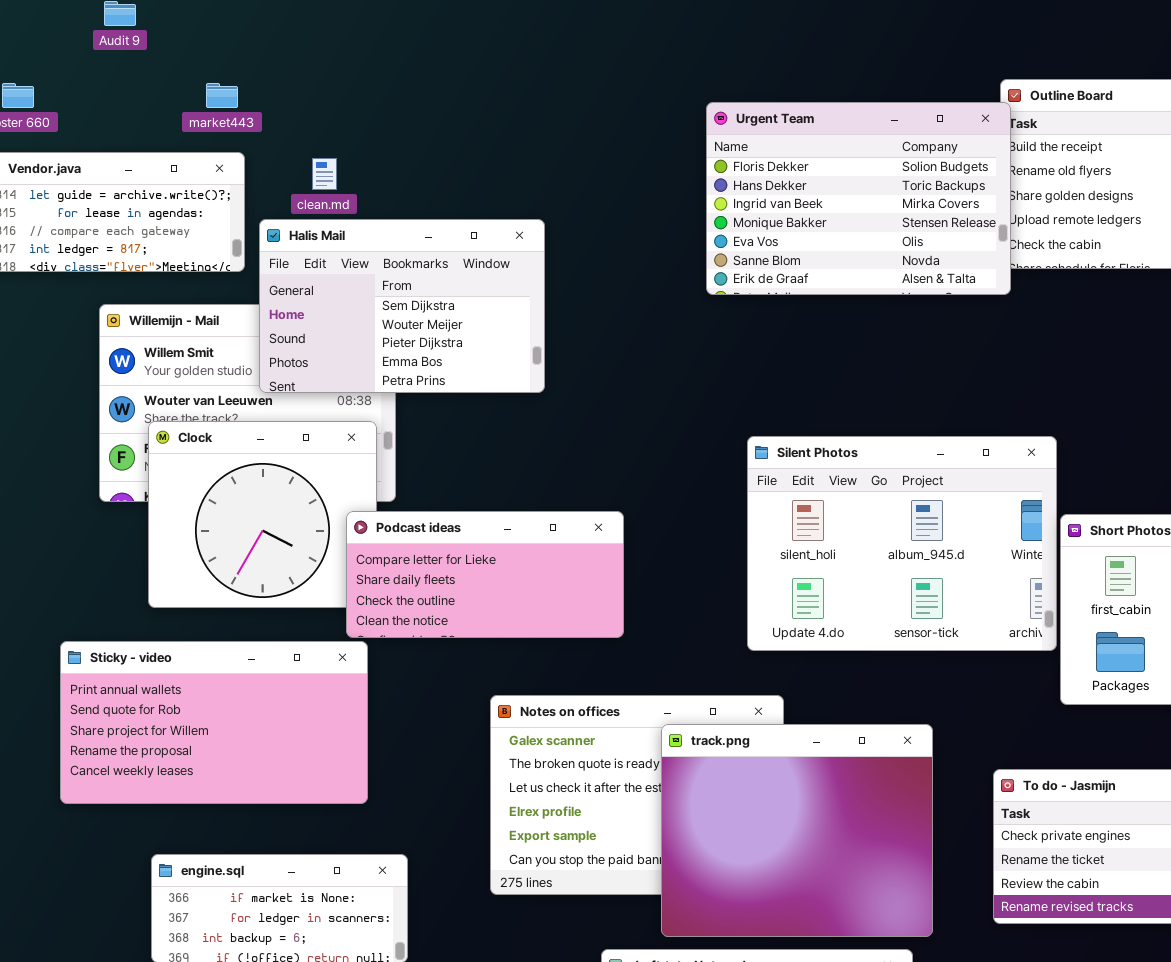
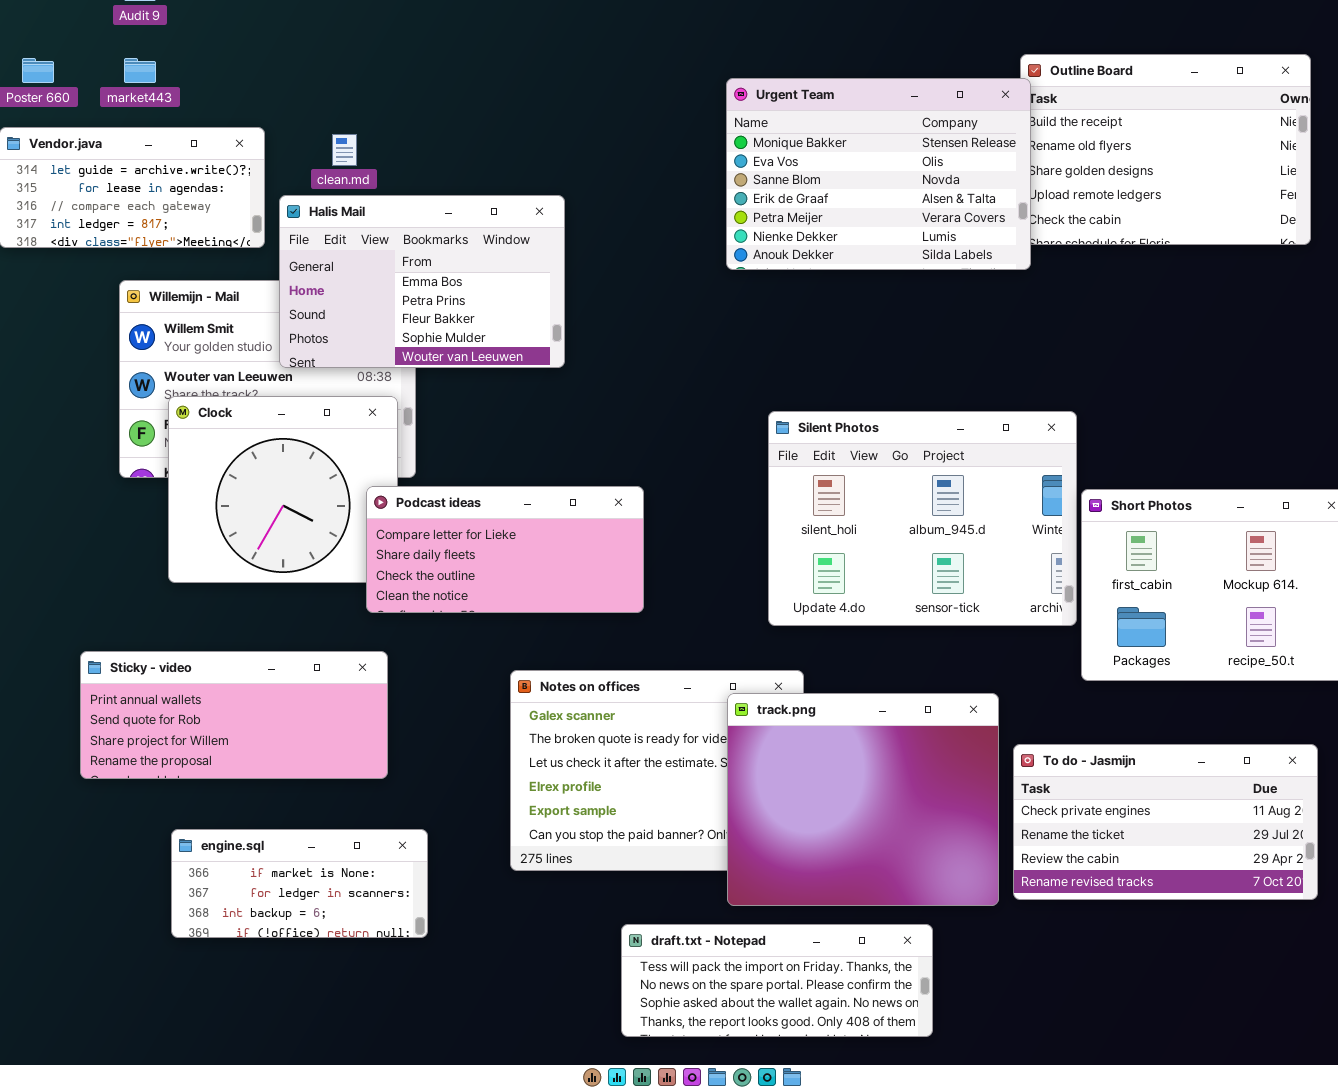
market443: [206,83,238,108] -> [124,58,156,83], moved
Urgent Team: [706,102,1011,295] -> [726,78,1031,270], scrolled down 3 rows
Halis Mail: [259,219,545,393] -> [279,195,565,368], scrolled down 3 rows
Sticky - video: [60,641,368,804] -> [80,651,388,779], resized
track.png: [661,724,933,937] -> [727,693,999,906], moved

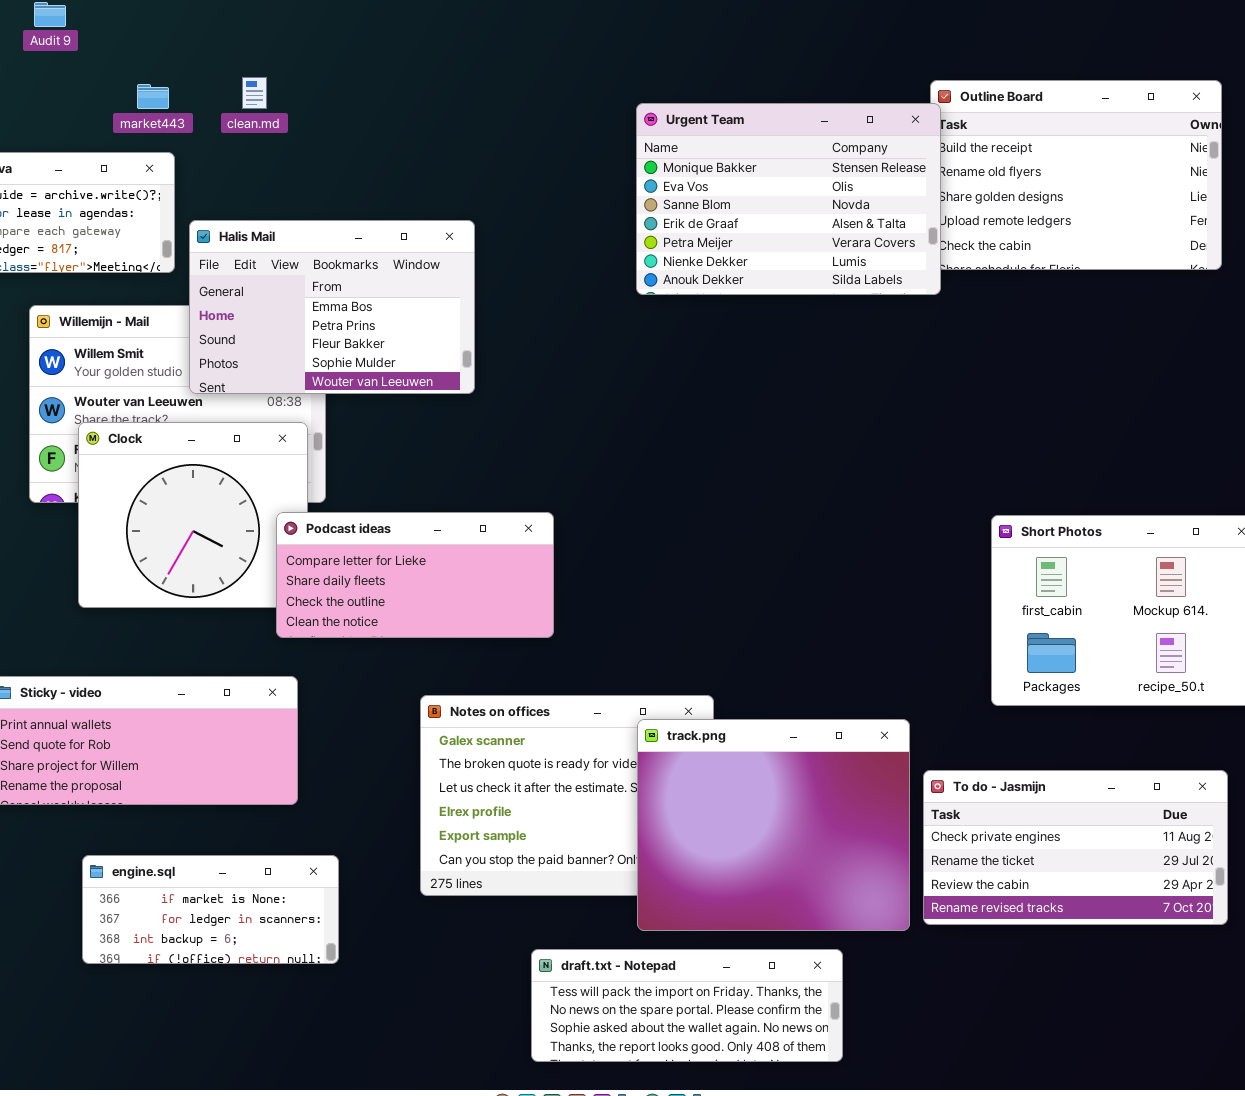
market443: [124,58,156,83] -> [137,84,169,109], moved
clean.md: [332,134,357,166] -> [242,77,267,109], moved
Silent Photos: [768,411,1077,626] -> none, closed

